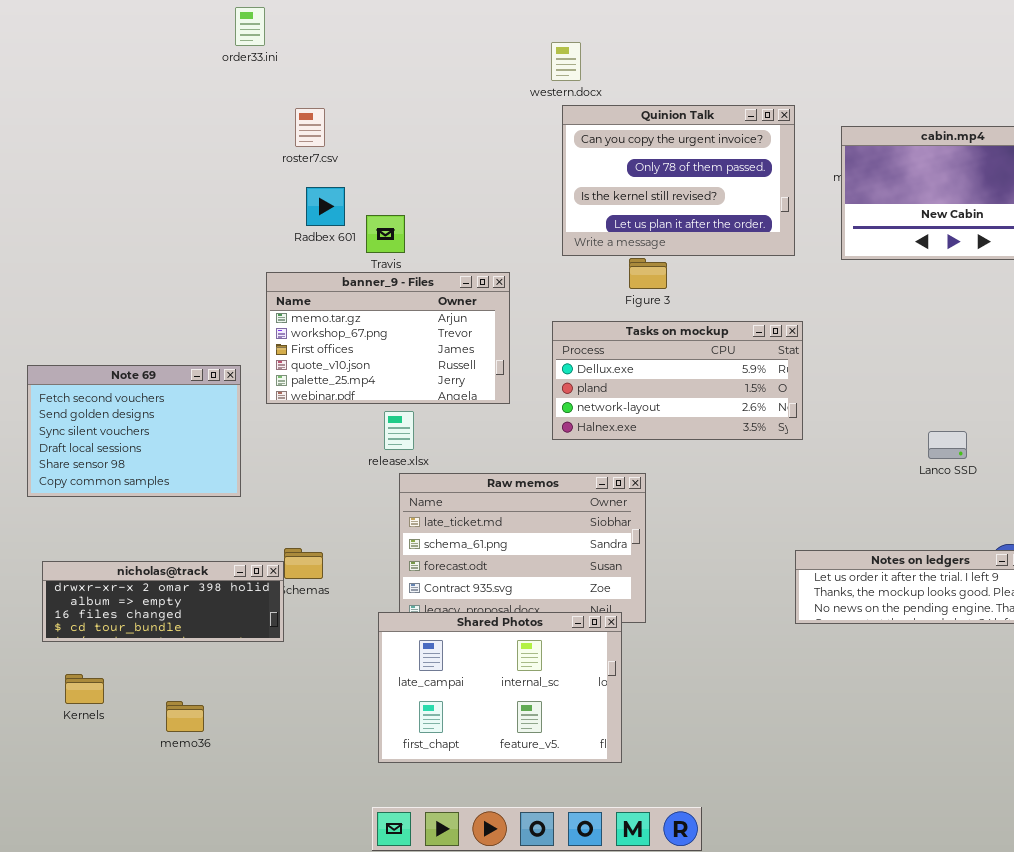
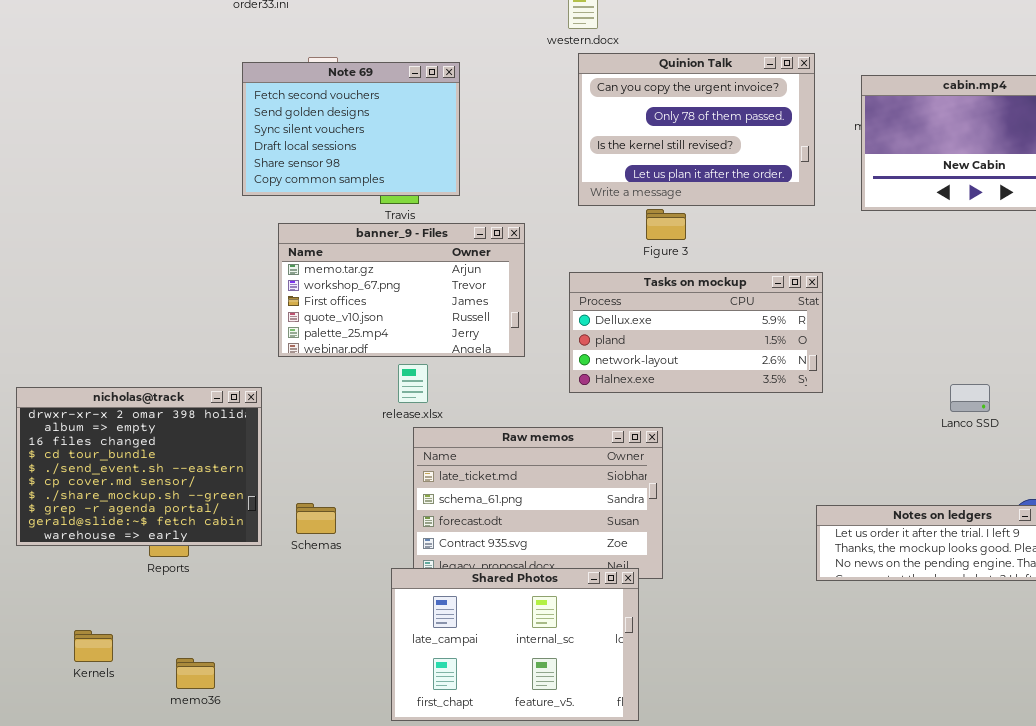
Note 69: [27,365,241,497] -> [242,62,460,196], moved
nicholas@track: [42,561,284,642] -> [16,387,262,546], moved, resized

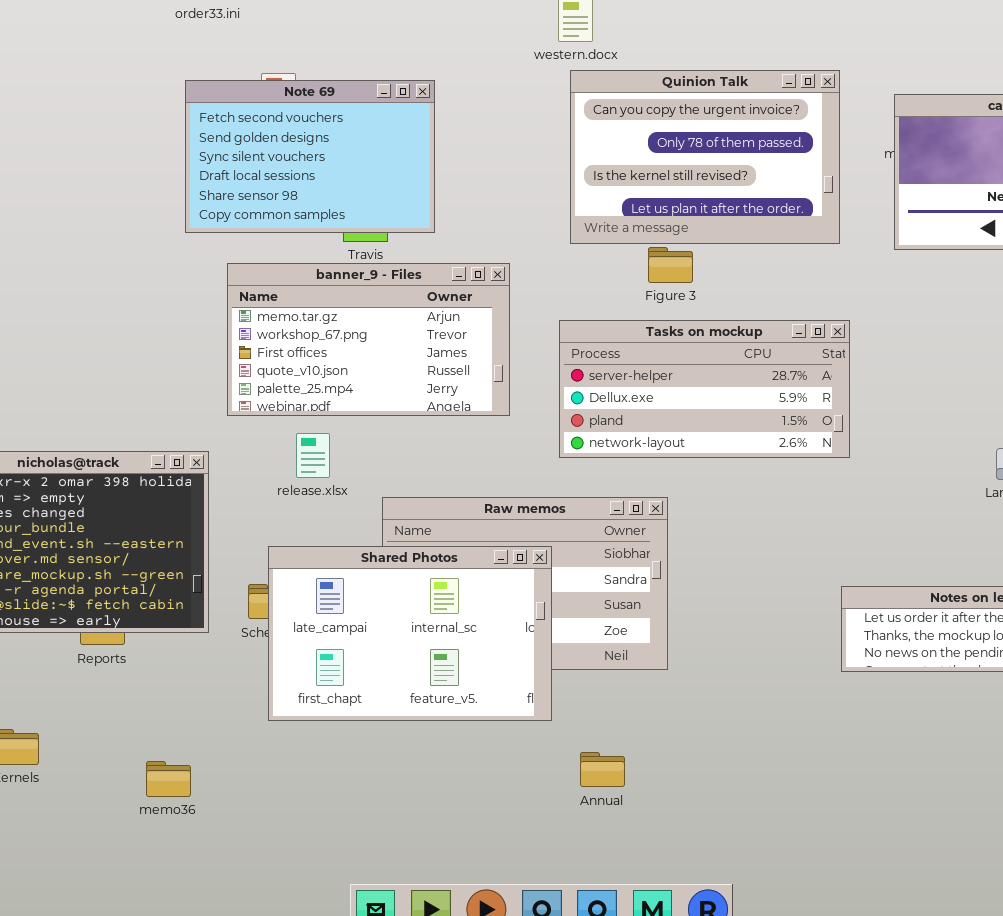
Tasks on mockup: [569,272,823,393] -> [559,320,850,458], scrolled up 1 row
release.xlsx: [398,364,428,403] -> [296,433,330,478], moved
Shared Photos: [391,568,639,721] -> [268,546,552,721], moved
memo36: [176,658,215,689] -> [146,761,191,797], moved

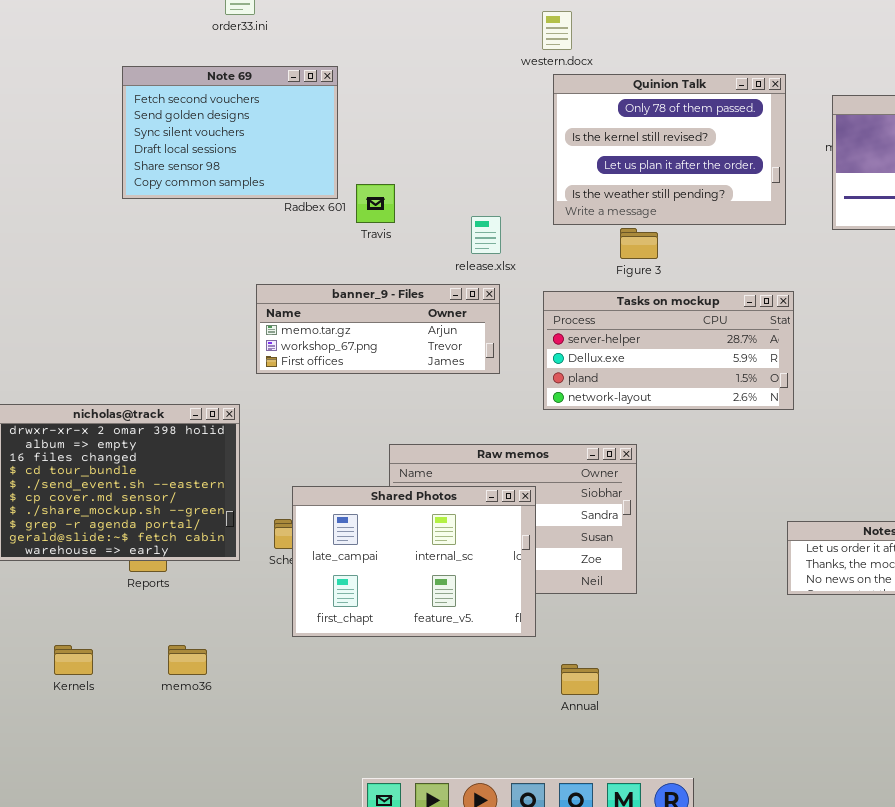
Quinion Talk: [570,70,840,244] -> [553,74,786,225], scrolled down 1 row
Note 69: [185,80,435,233] -> [122,66,338,199], moved
banner_9 - Files: [227,263,510,416] -> [256,284,500,374], resized
release.xlsx: [296,433,330,478] -> [471,216,501,254], moved
memo36: [146,761,191,797] -> [168,645,207,675], moved

